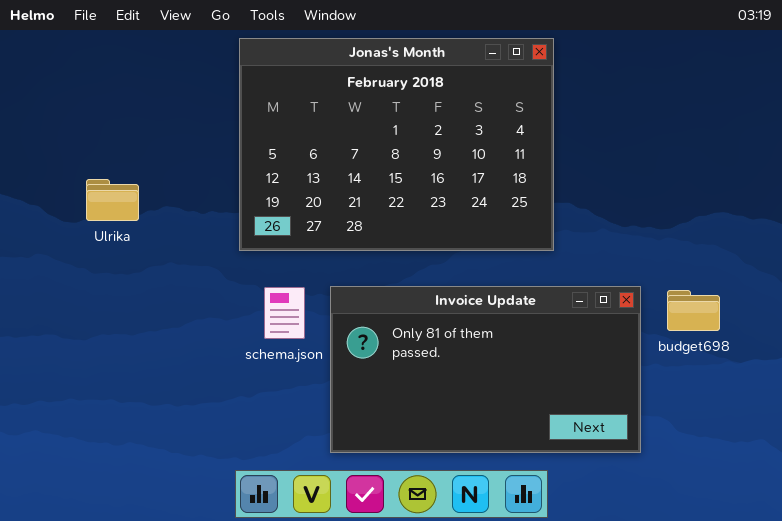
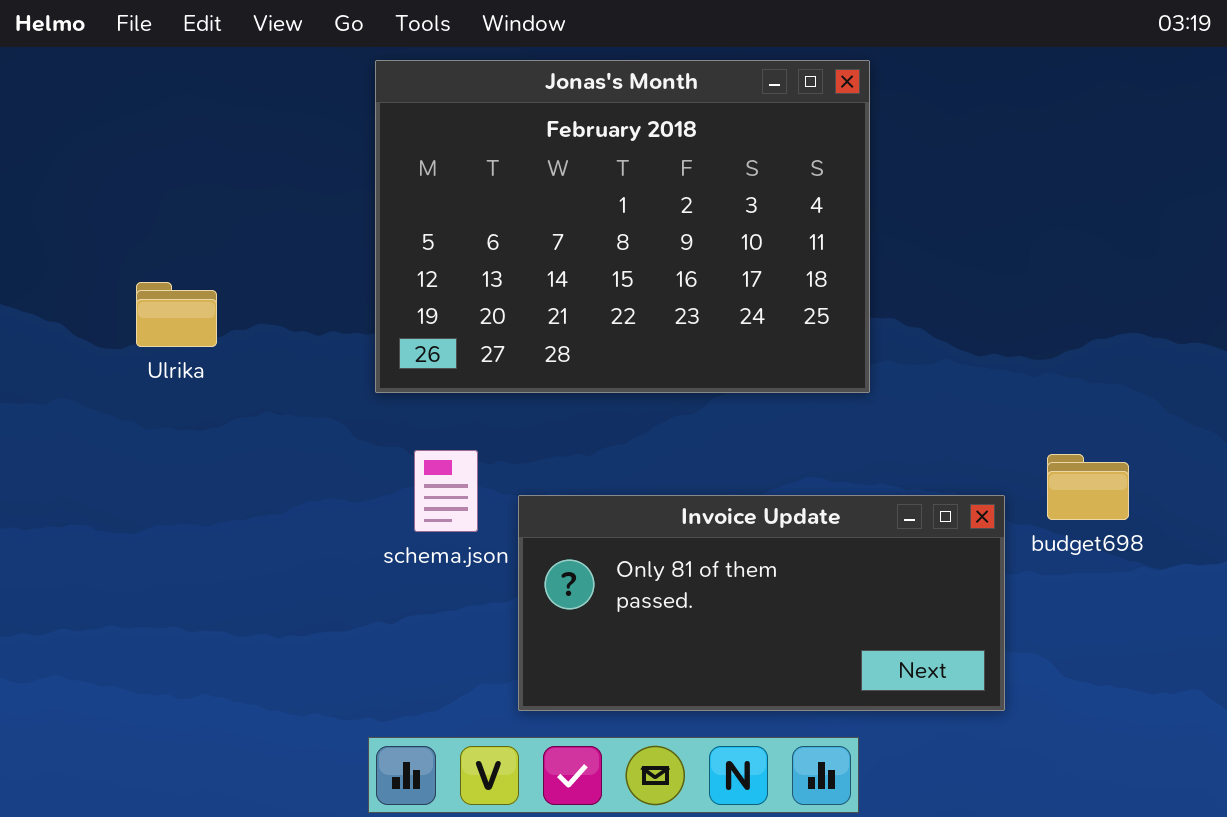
Invoice Update: [330,286,641,453] -> [518,495,1005,711], resized

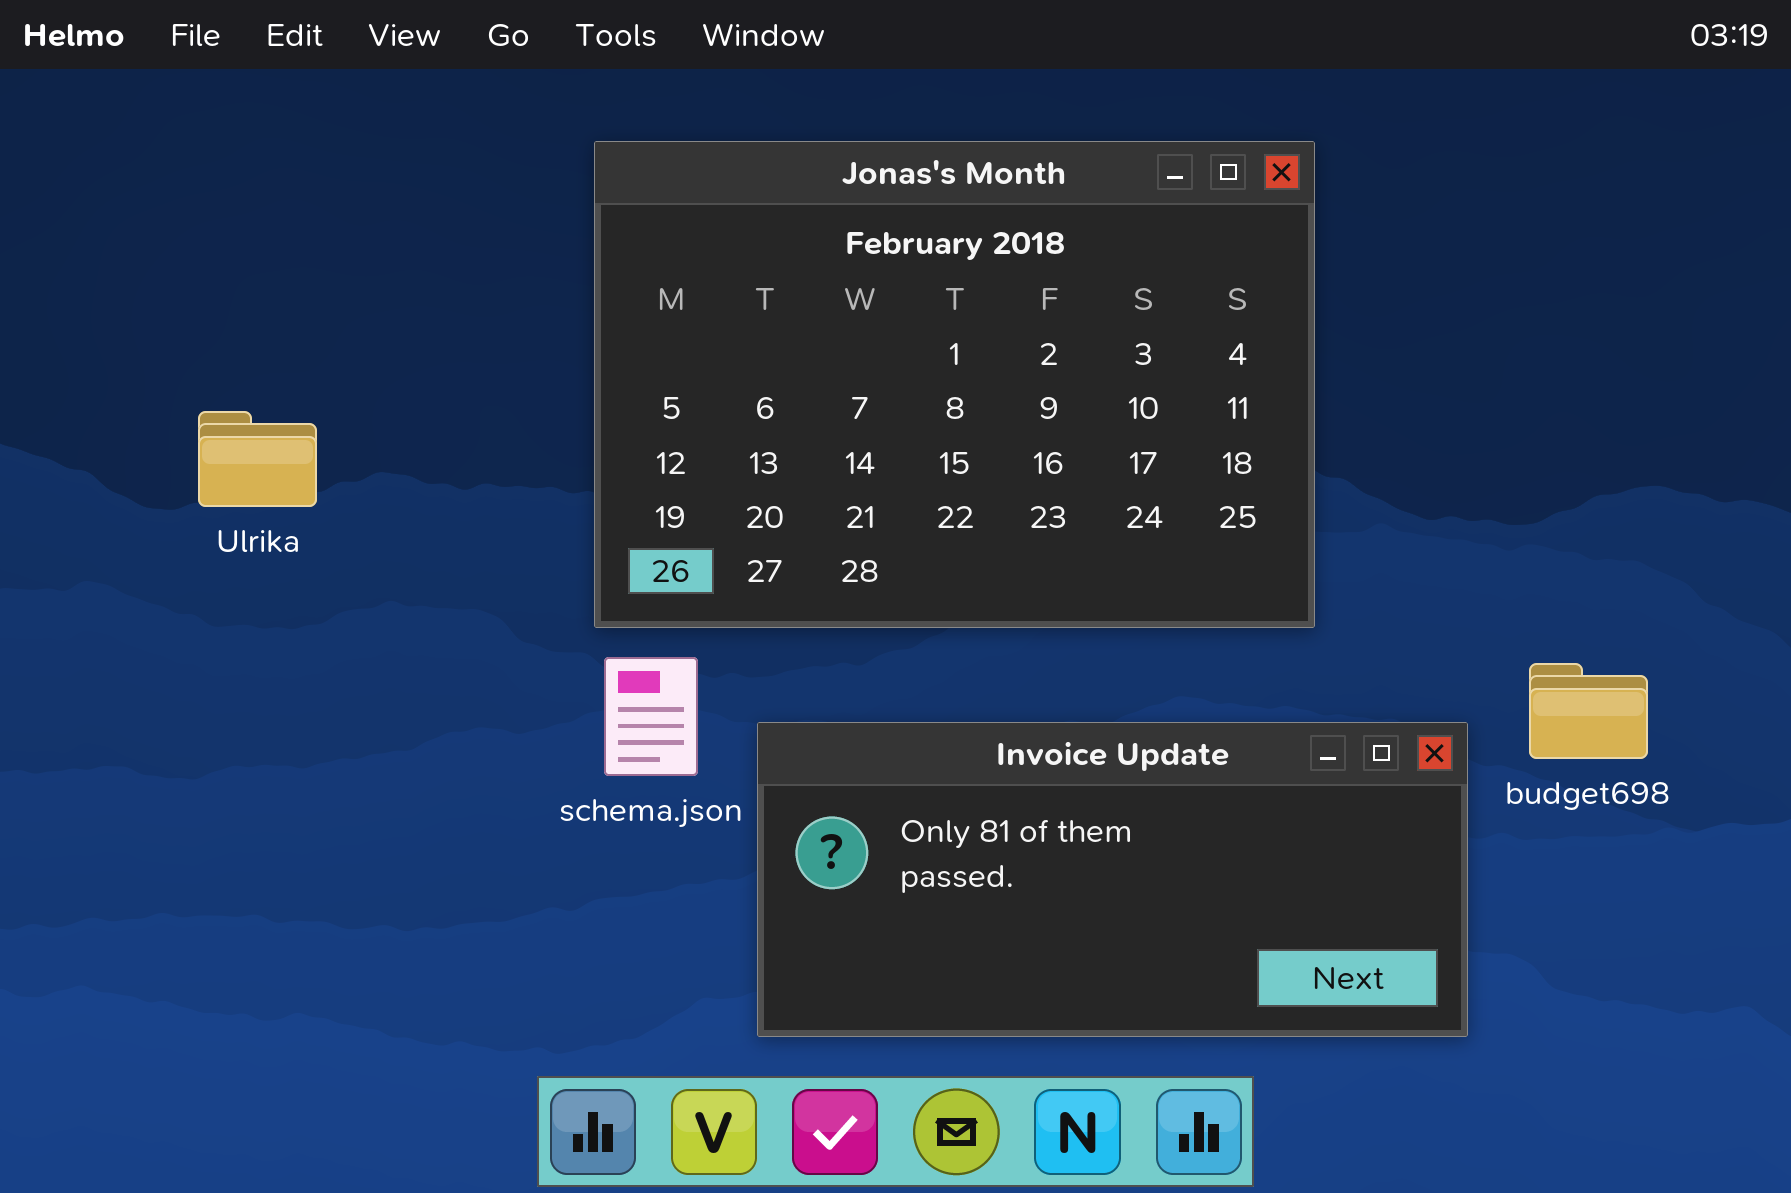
Jonas's Month: [375,60,870,393] -> [594,141,1315,628], moved

